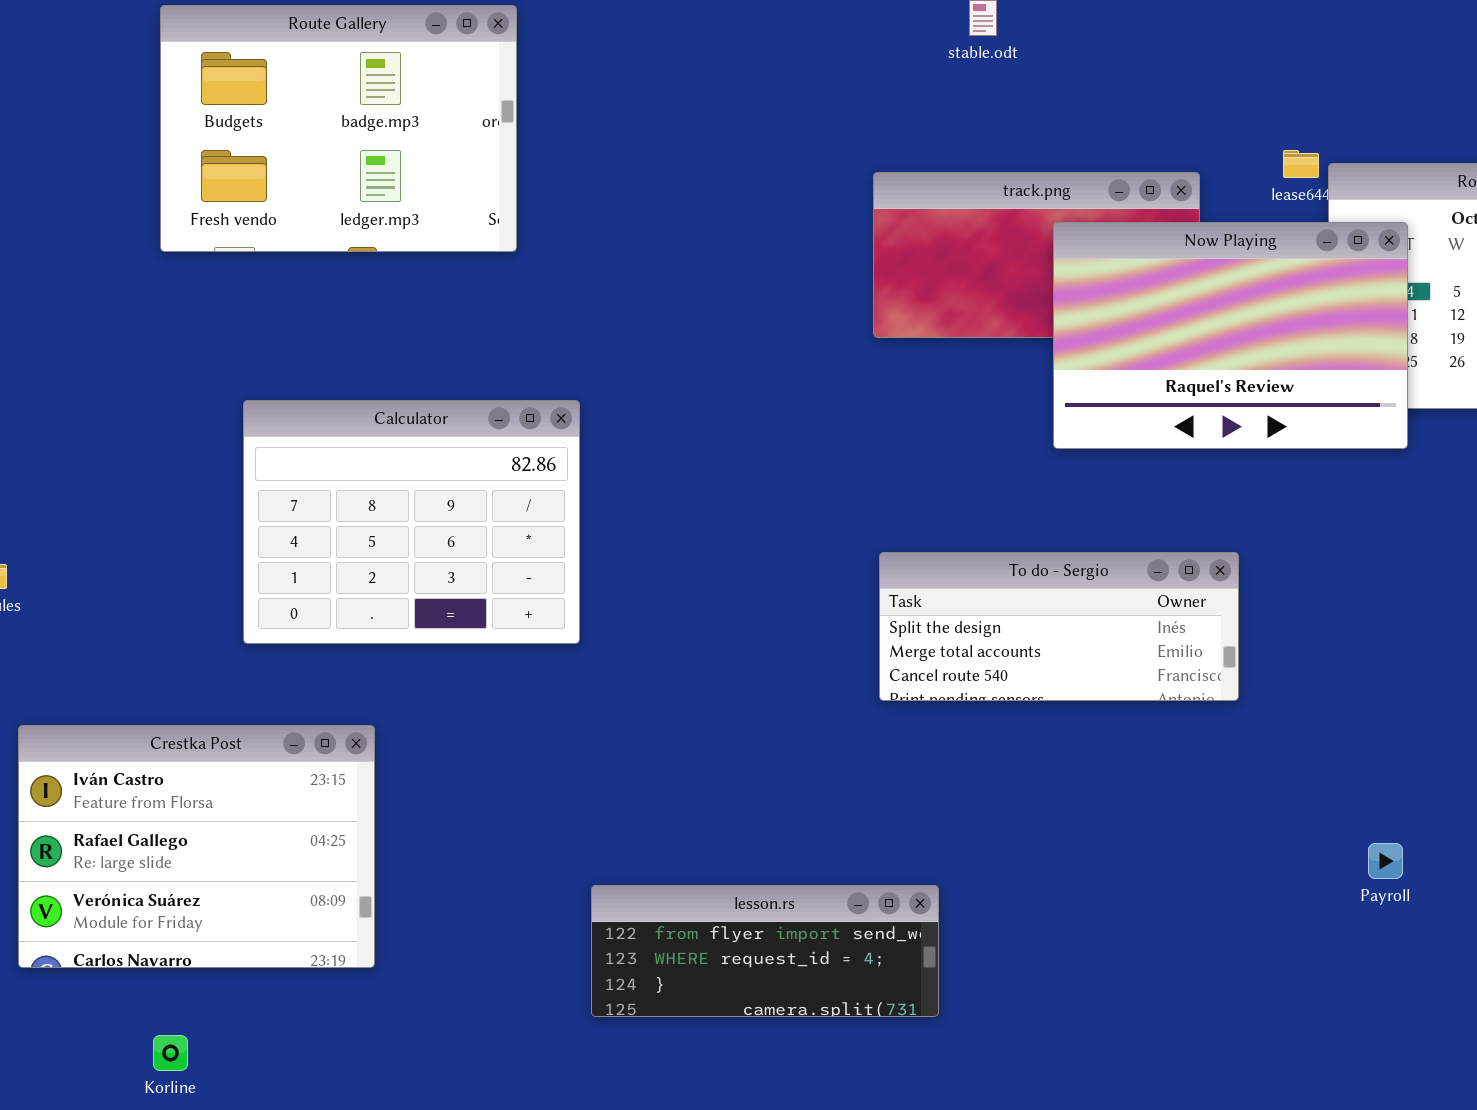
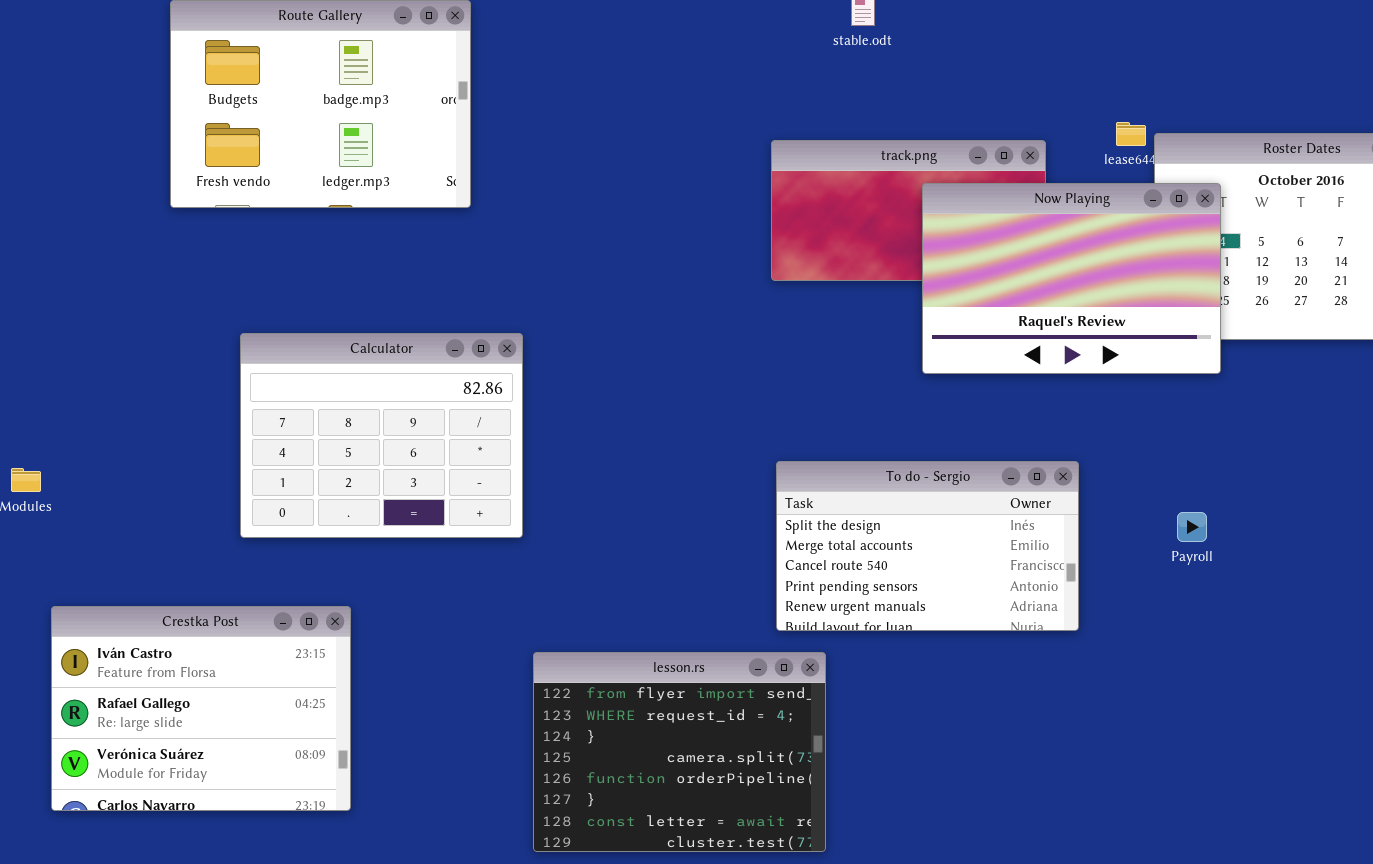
To do - Sergio: [879,552,1239,701] -> [776,461,1079,631], resized
Payroll: [1368,843,1403,879] -> [1177,512,1207,542], moved
lesson.rs: [591,885,939,1017] -> [533,652,826,852], resized

